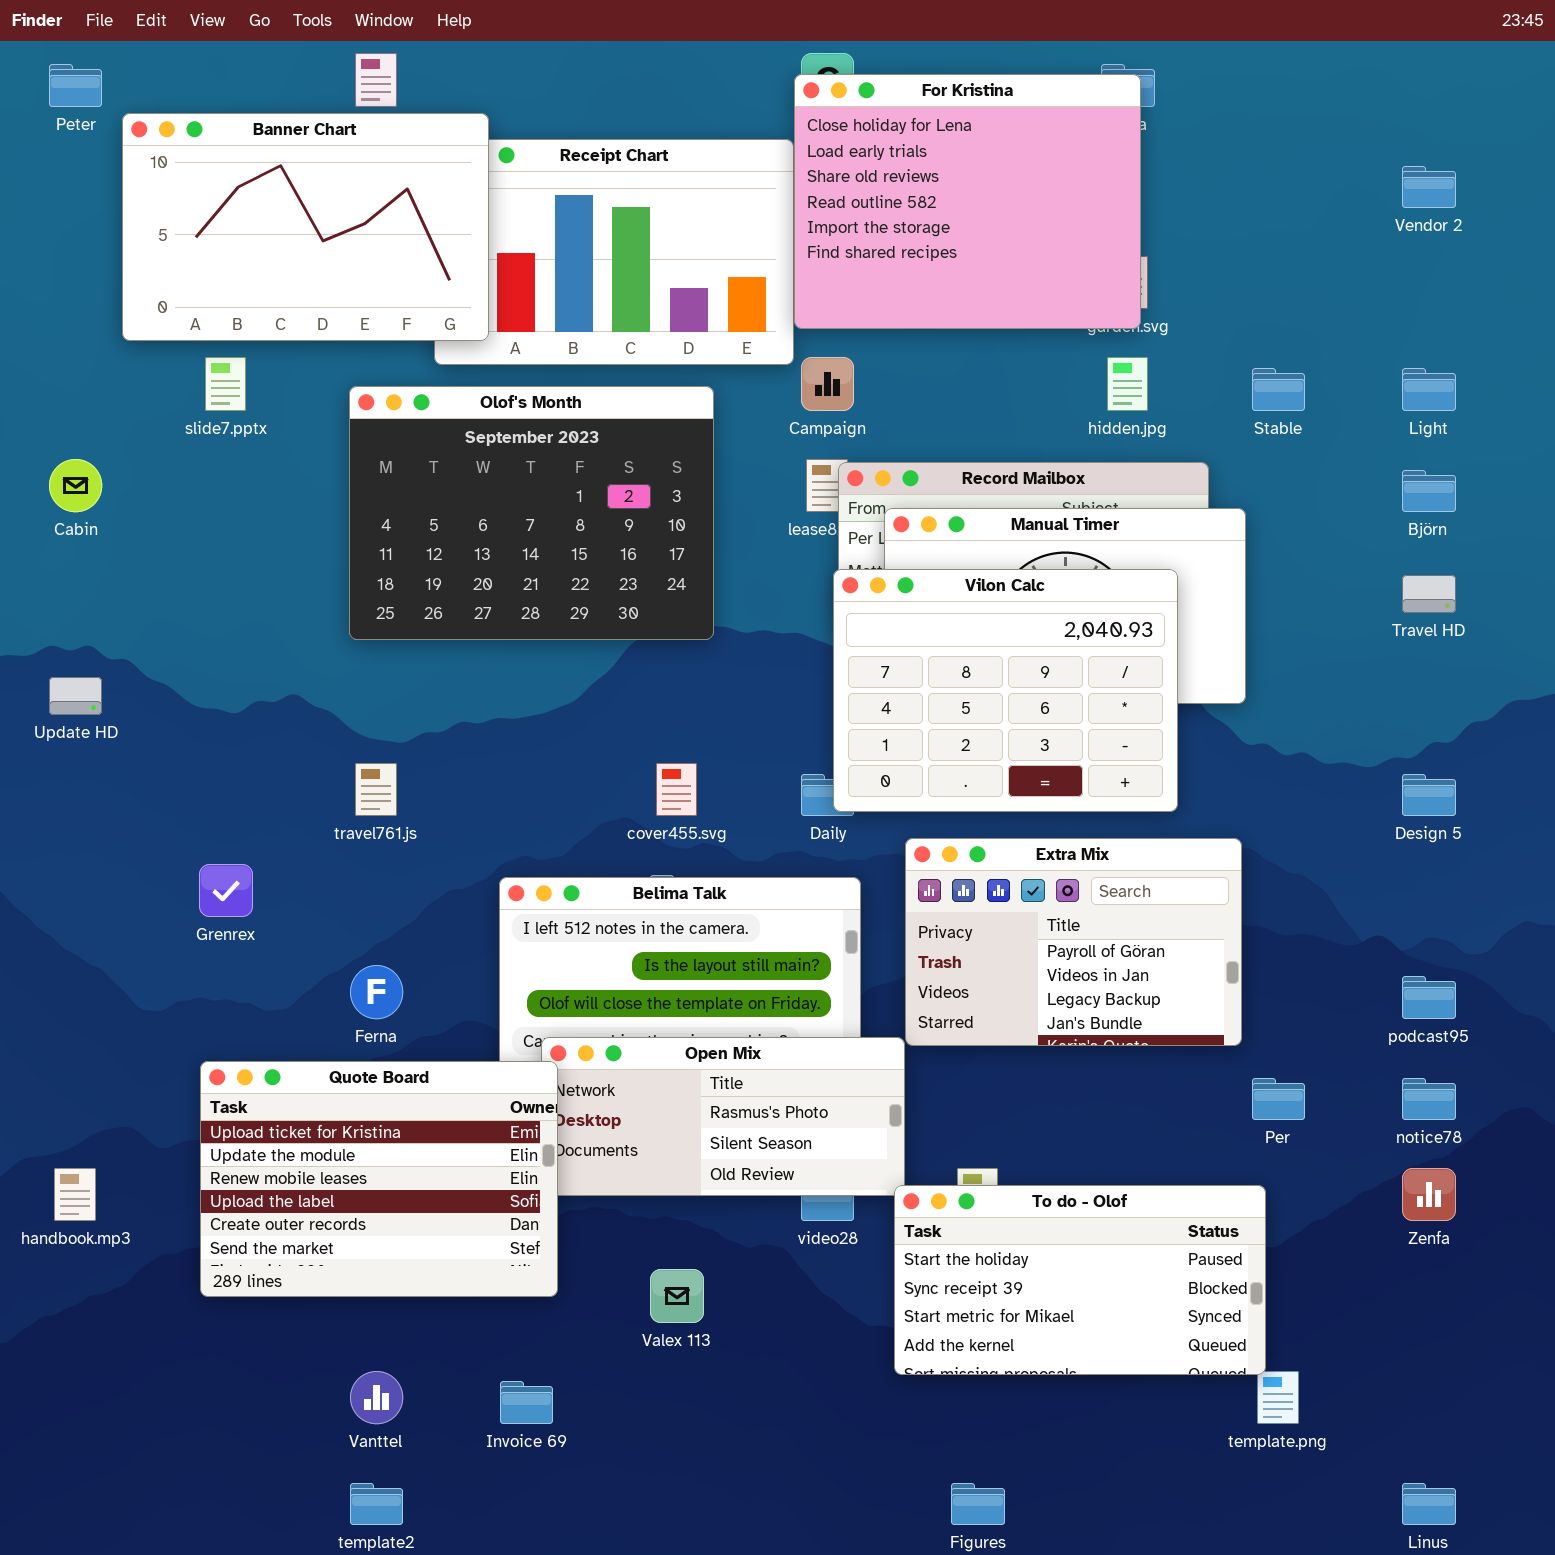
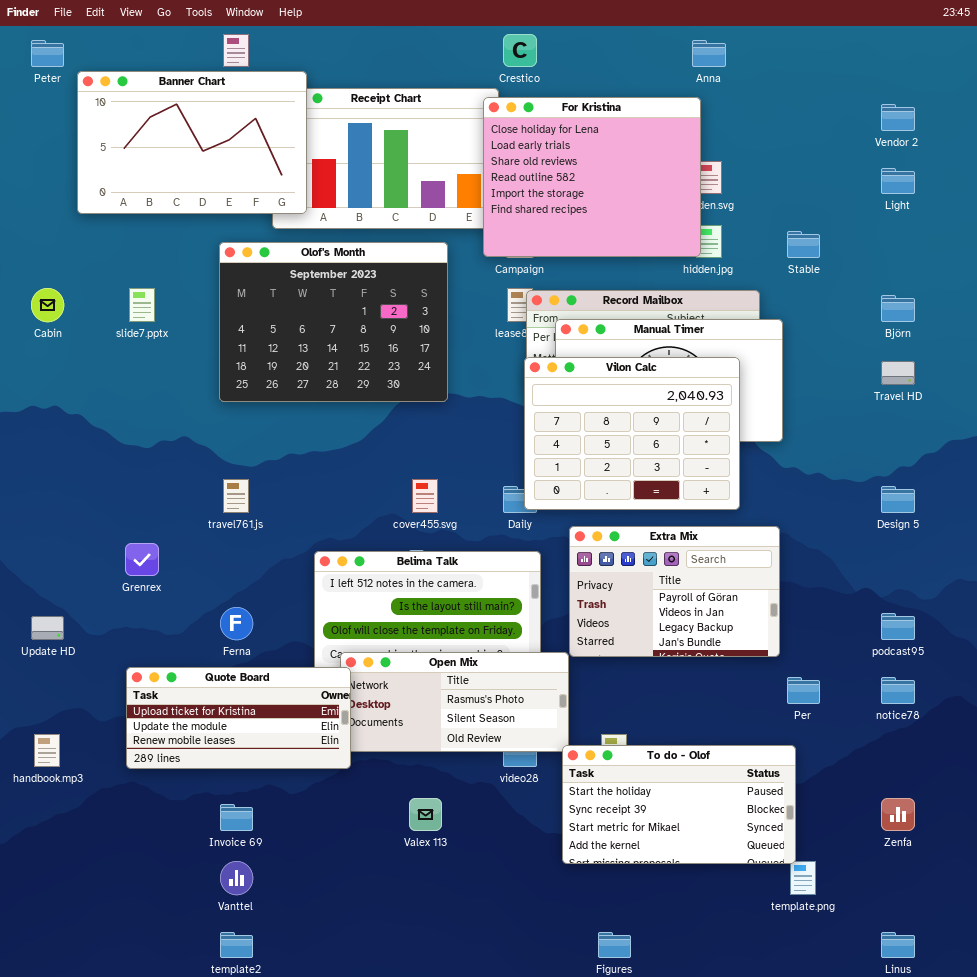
For Kristina: [794,74,1141,329] -> [483,97,701,257], moved
slide7.pptx: [205,357,246,411] -> [129,288,155,322], moved
Light: [1402,368,1456,411] -> [881,168,915,194], moved
Update HD: [49,677,102,715] -> [31,616,64,640], moved
Quote Board: [200,1061,558,1297] -> [126,667,351,769], resized
Zenfa: [1402,1168,1456,1221] -> [881,798,915,831], moved
Invoice 69: [500,1381,553,1424] -> [220,804,253,831], moved

